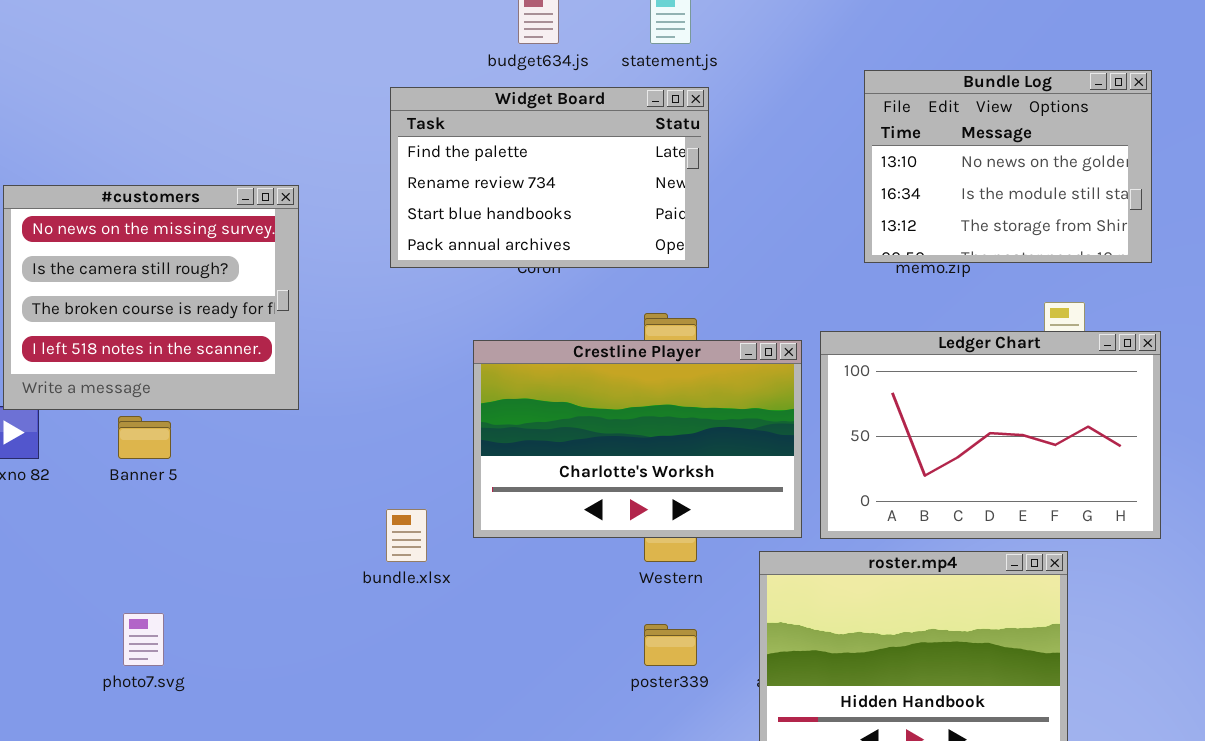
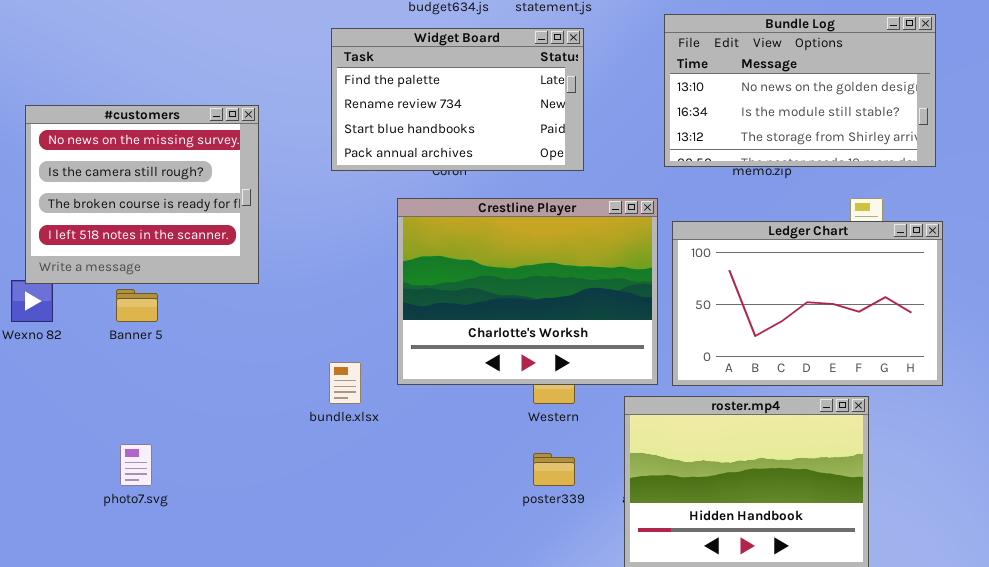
Bundle Log: [864,70,1152,263] -> [664,14,936,167], resized
Crestline Player: [473,340,802,538] -> [397,198,658,385], resized

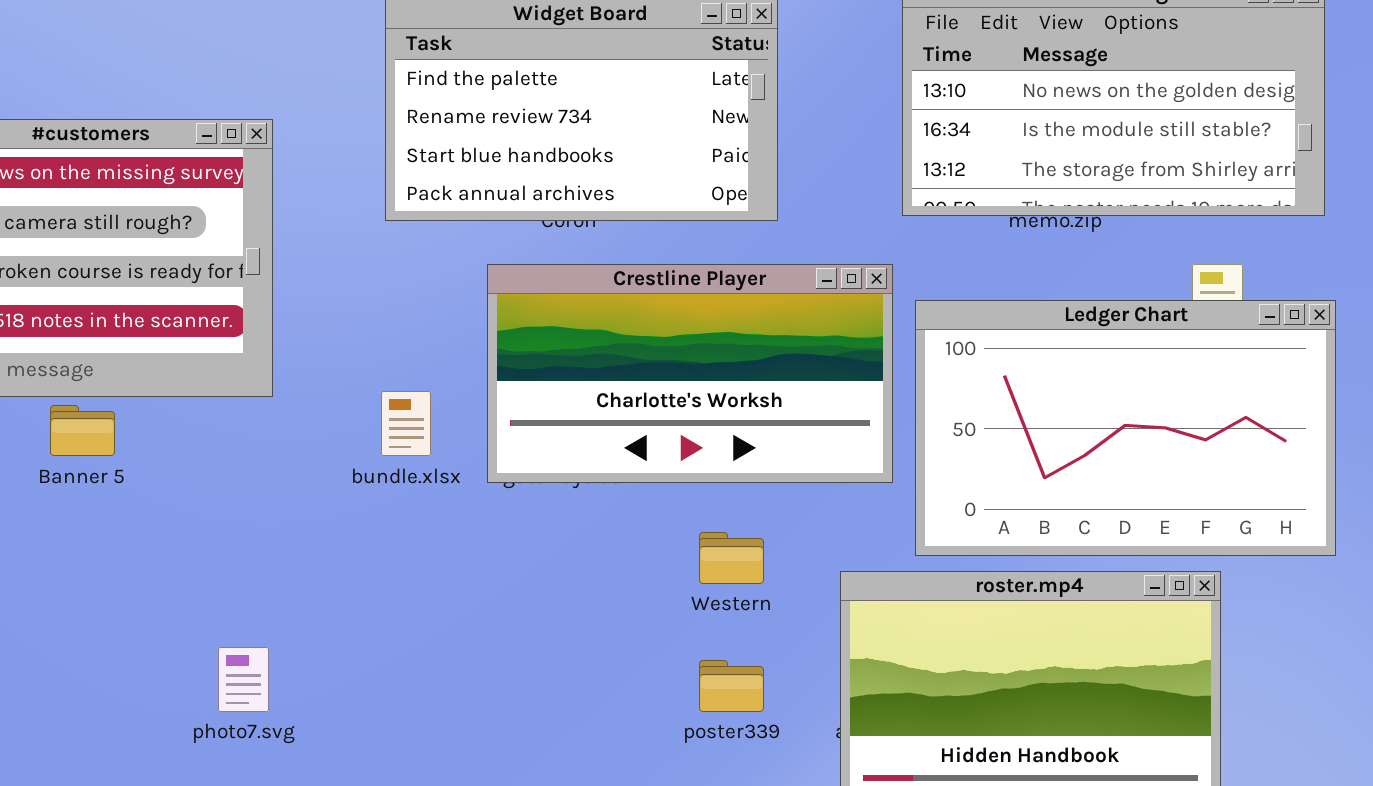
Crestline Player: [397,198,658,385] -> [487,264,893,483], resized
bundle.xlsx: [329,362,361,404] -> [381,391,431,456], moved
photo7.svg: [120,444,152,486] -> [218,647,269,712], moved

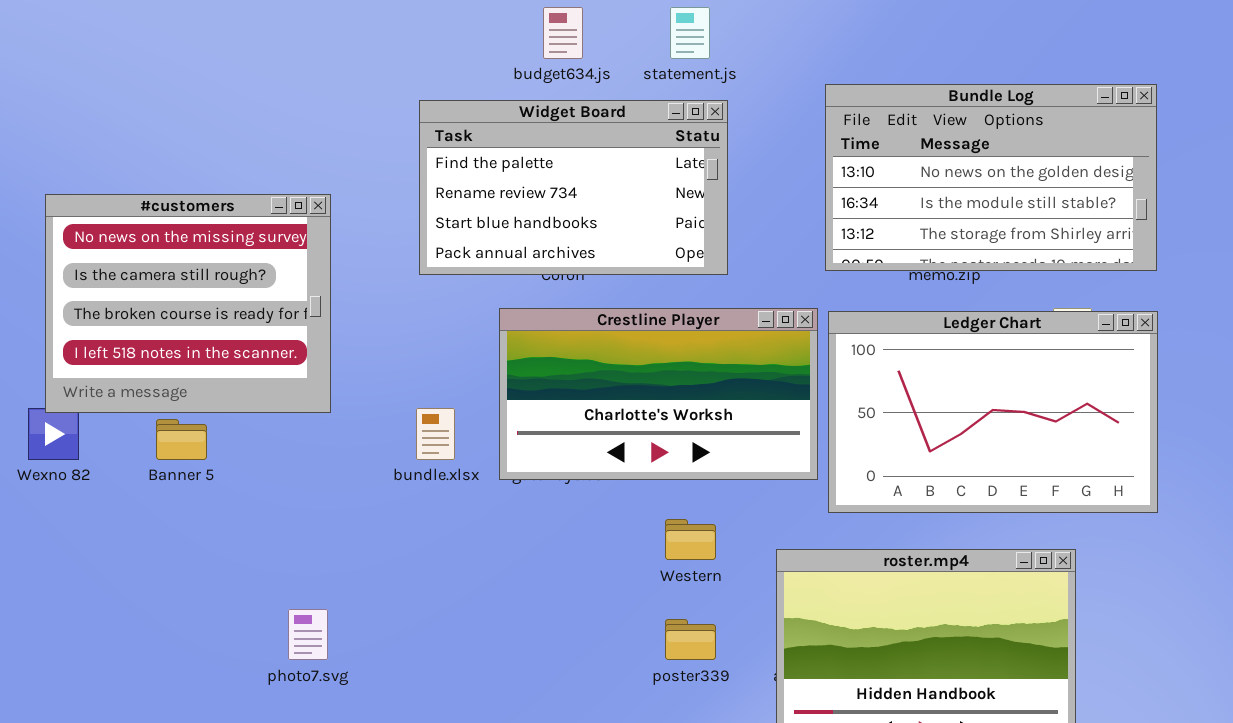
Ledger Chart: [915,300,1336,556] -> [828,311,1158,513], moved

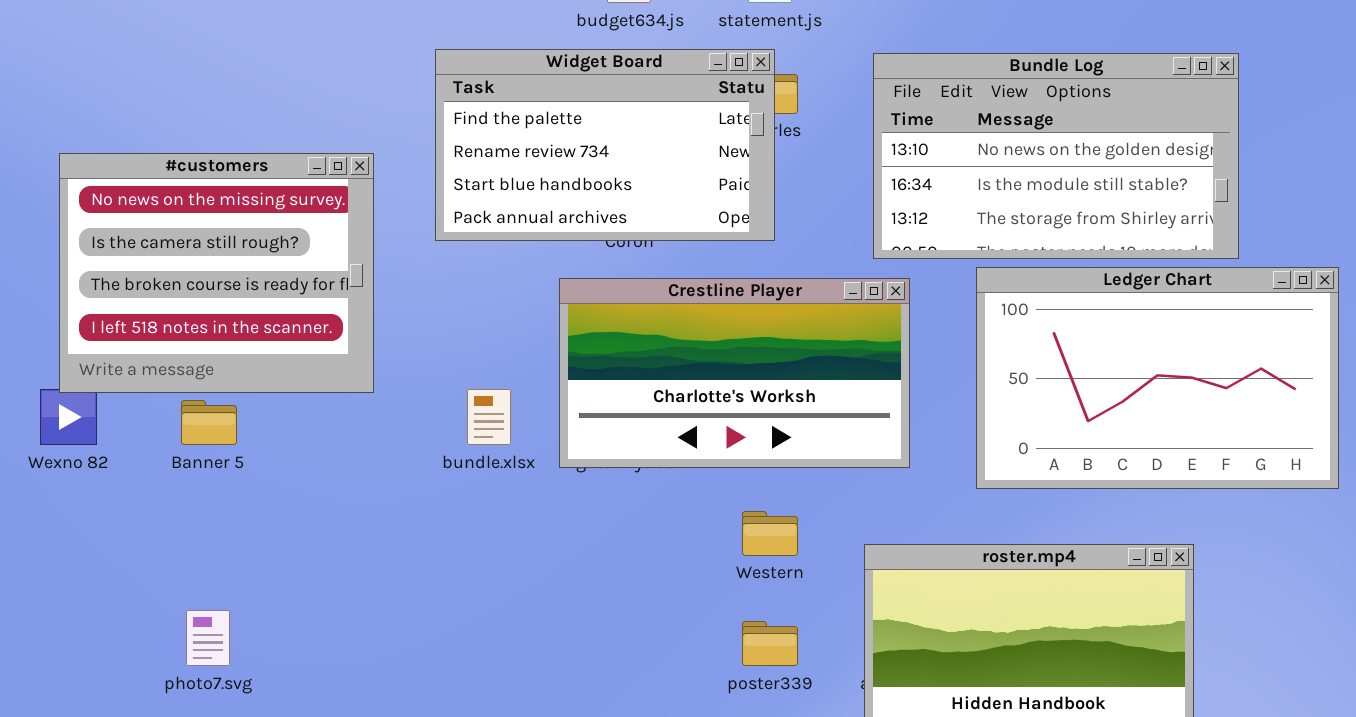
Bundle Log: [825,84,1157,271] -> [873,53,1239,259], moved
Widget Board: [419,100,728,275] -> [435,49,775,241], moved
Ledger Chart: [828,311,1158,513] -> [976,267,1339,489], moved
photo7.svg: [288,609,328,660] -> [186,610,230,666], moved

